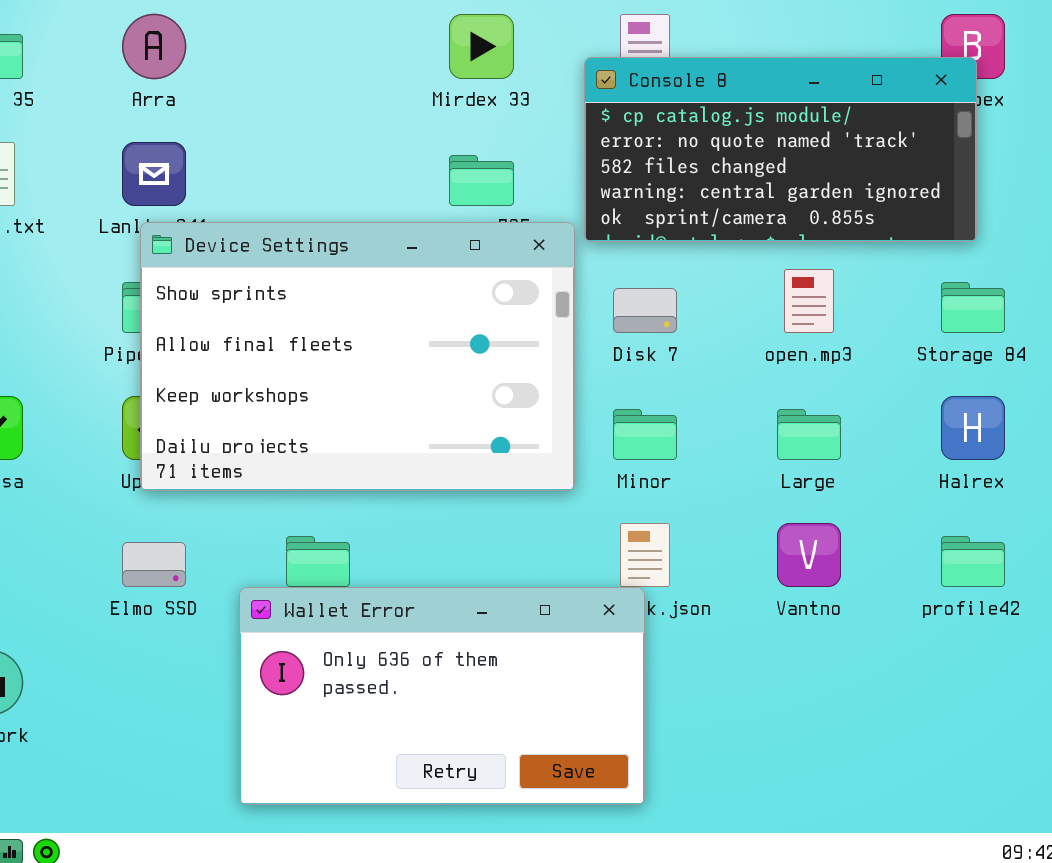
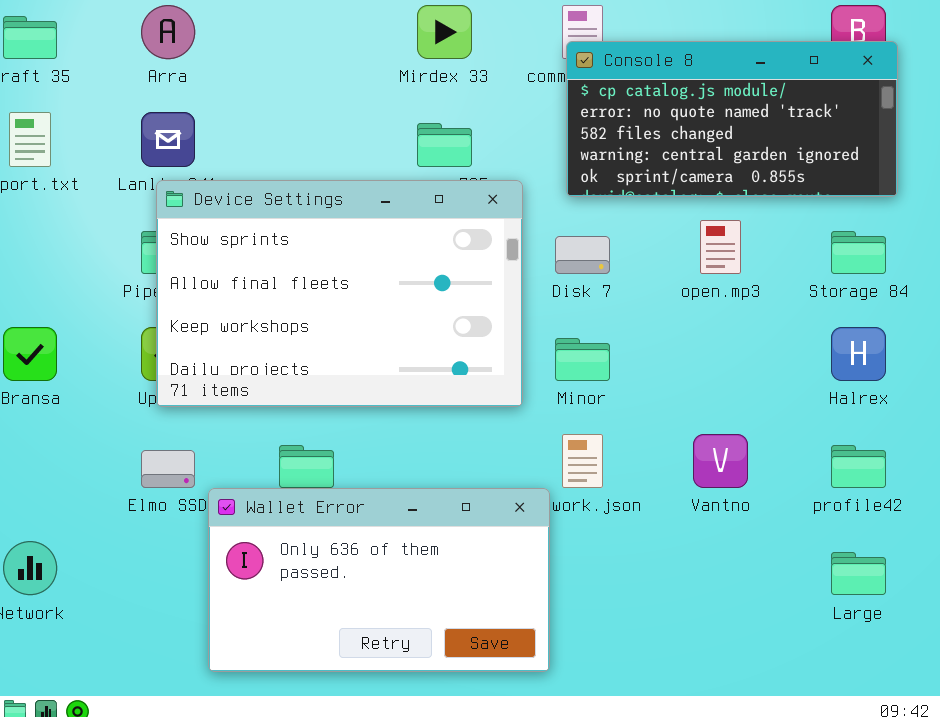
Console 8: [584,57,977,242] -> [566,41,898,197], moved
Large: [777,409,841,460] -> [831,552,886,595], moved
Wallet Error: [239,587,645,805] -> [208,488,550,672], moved

